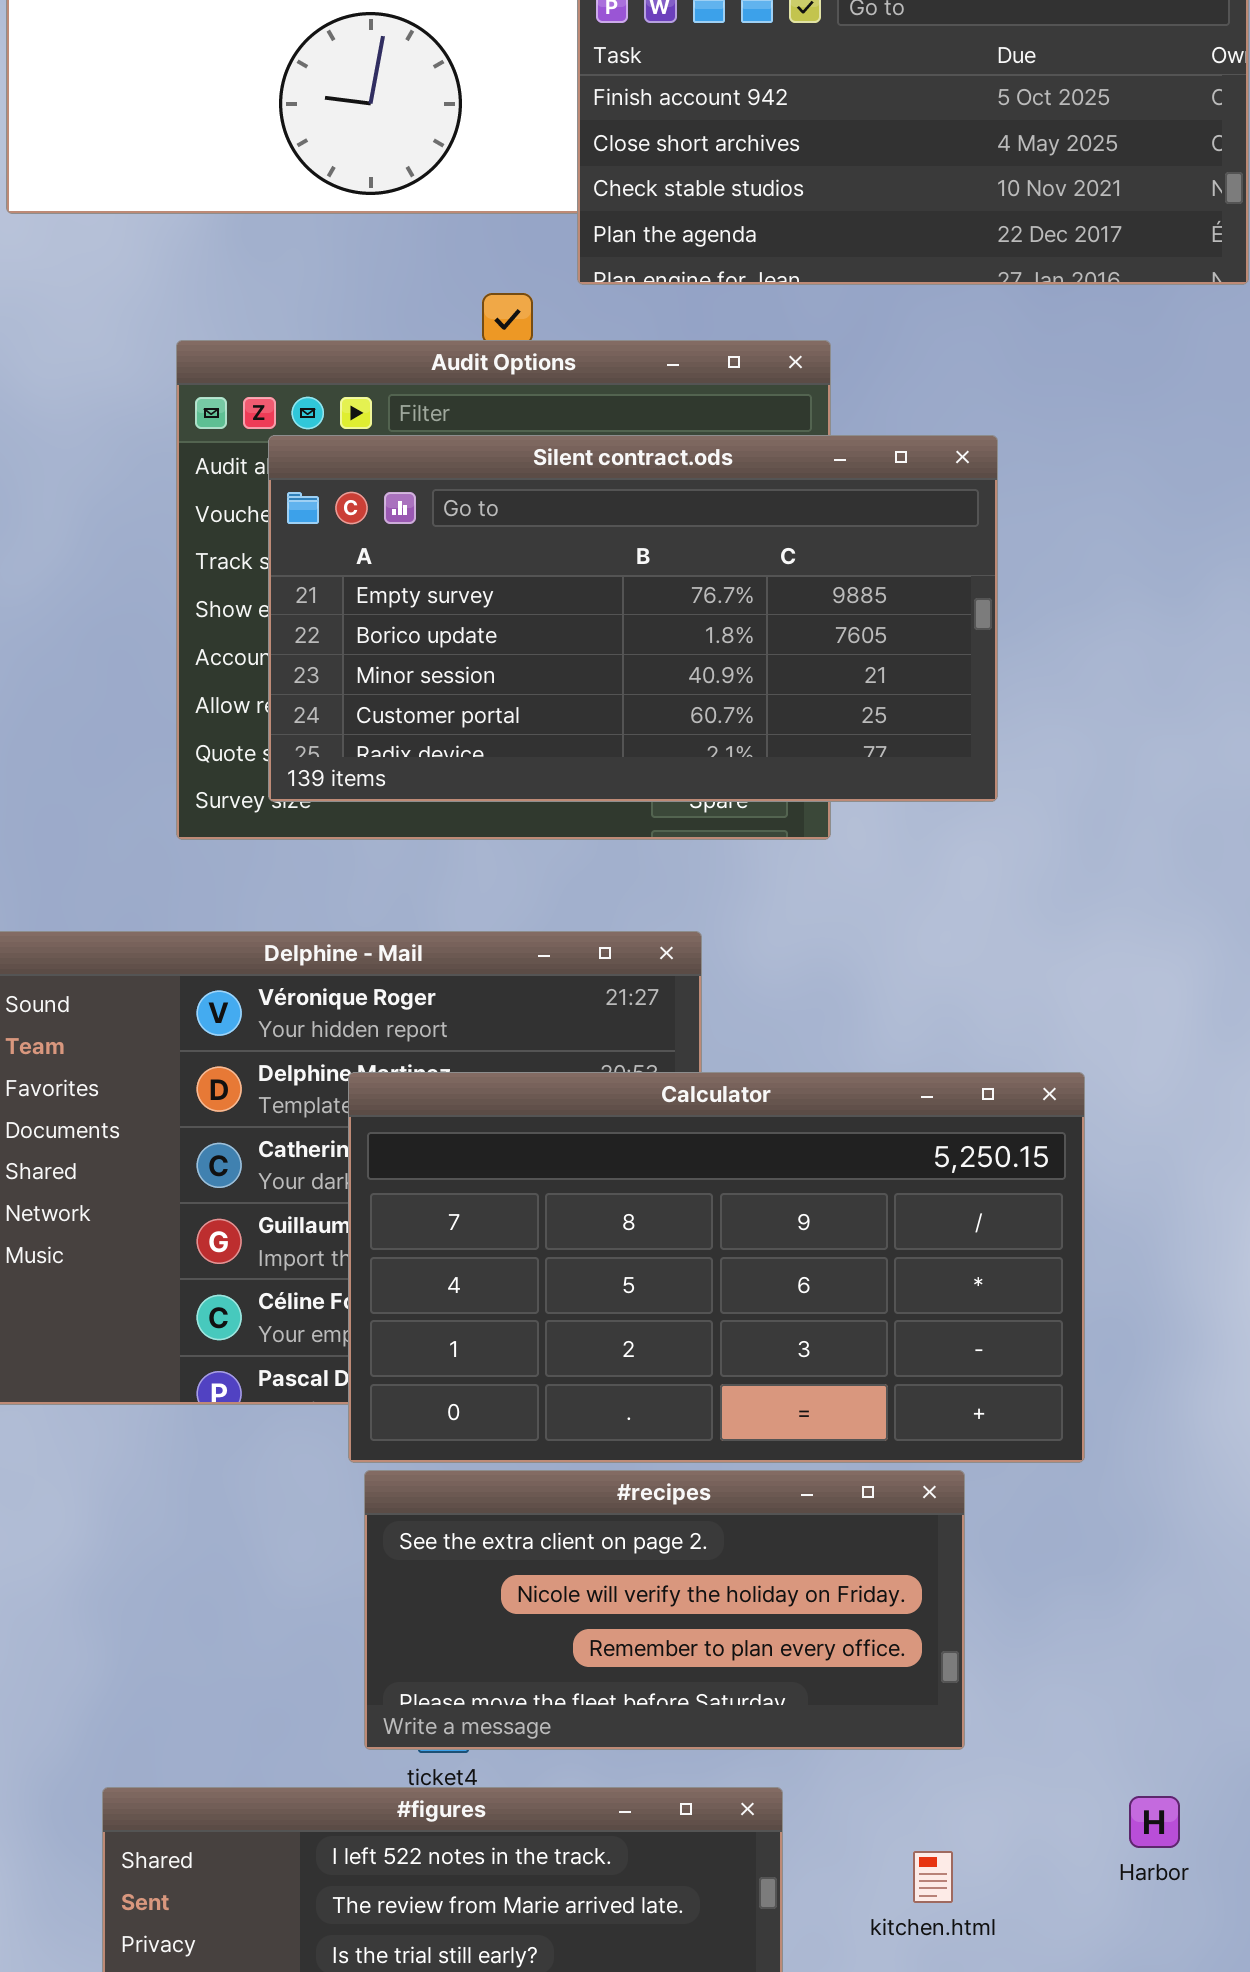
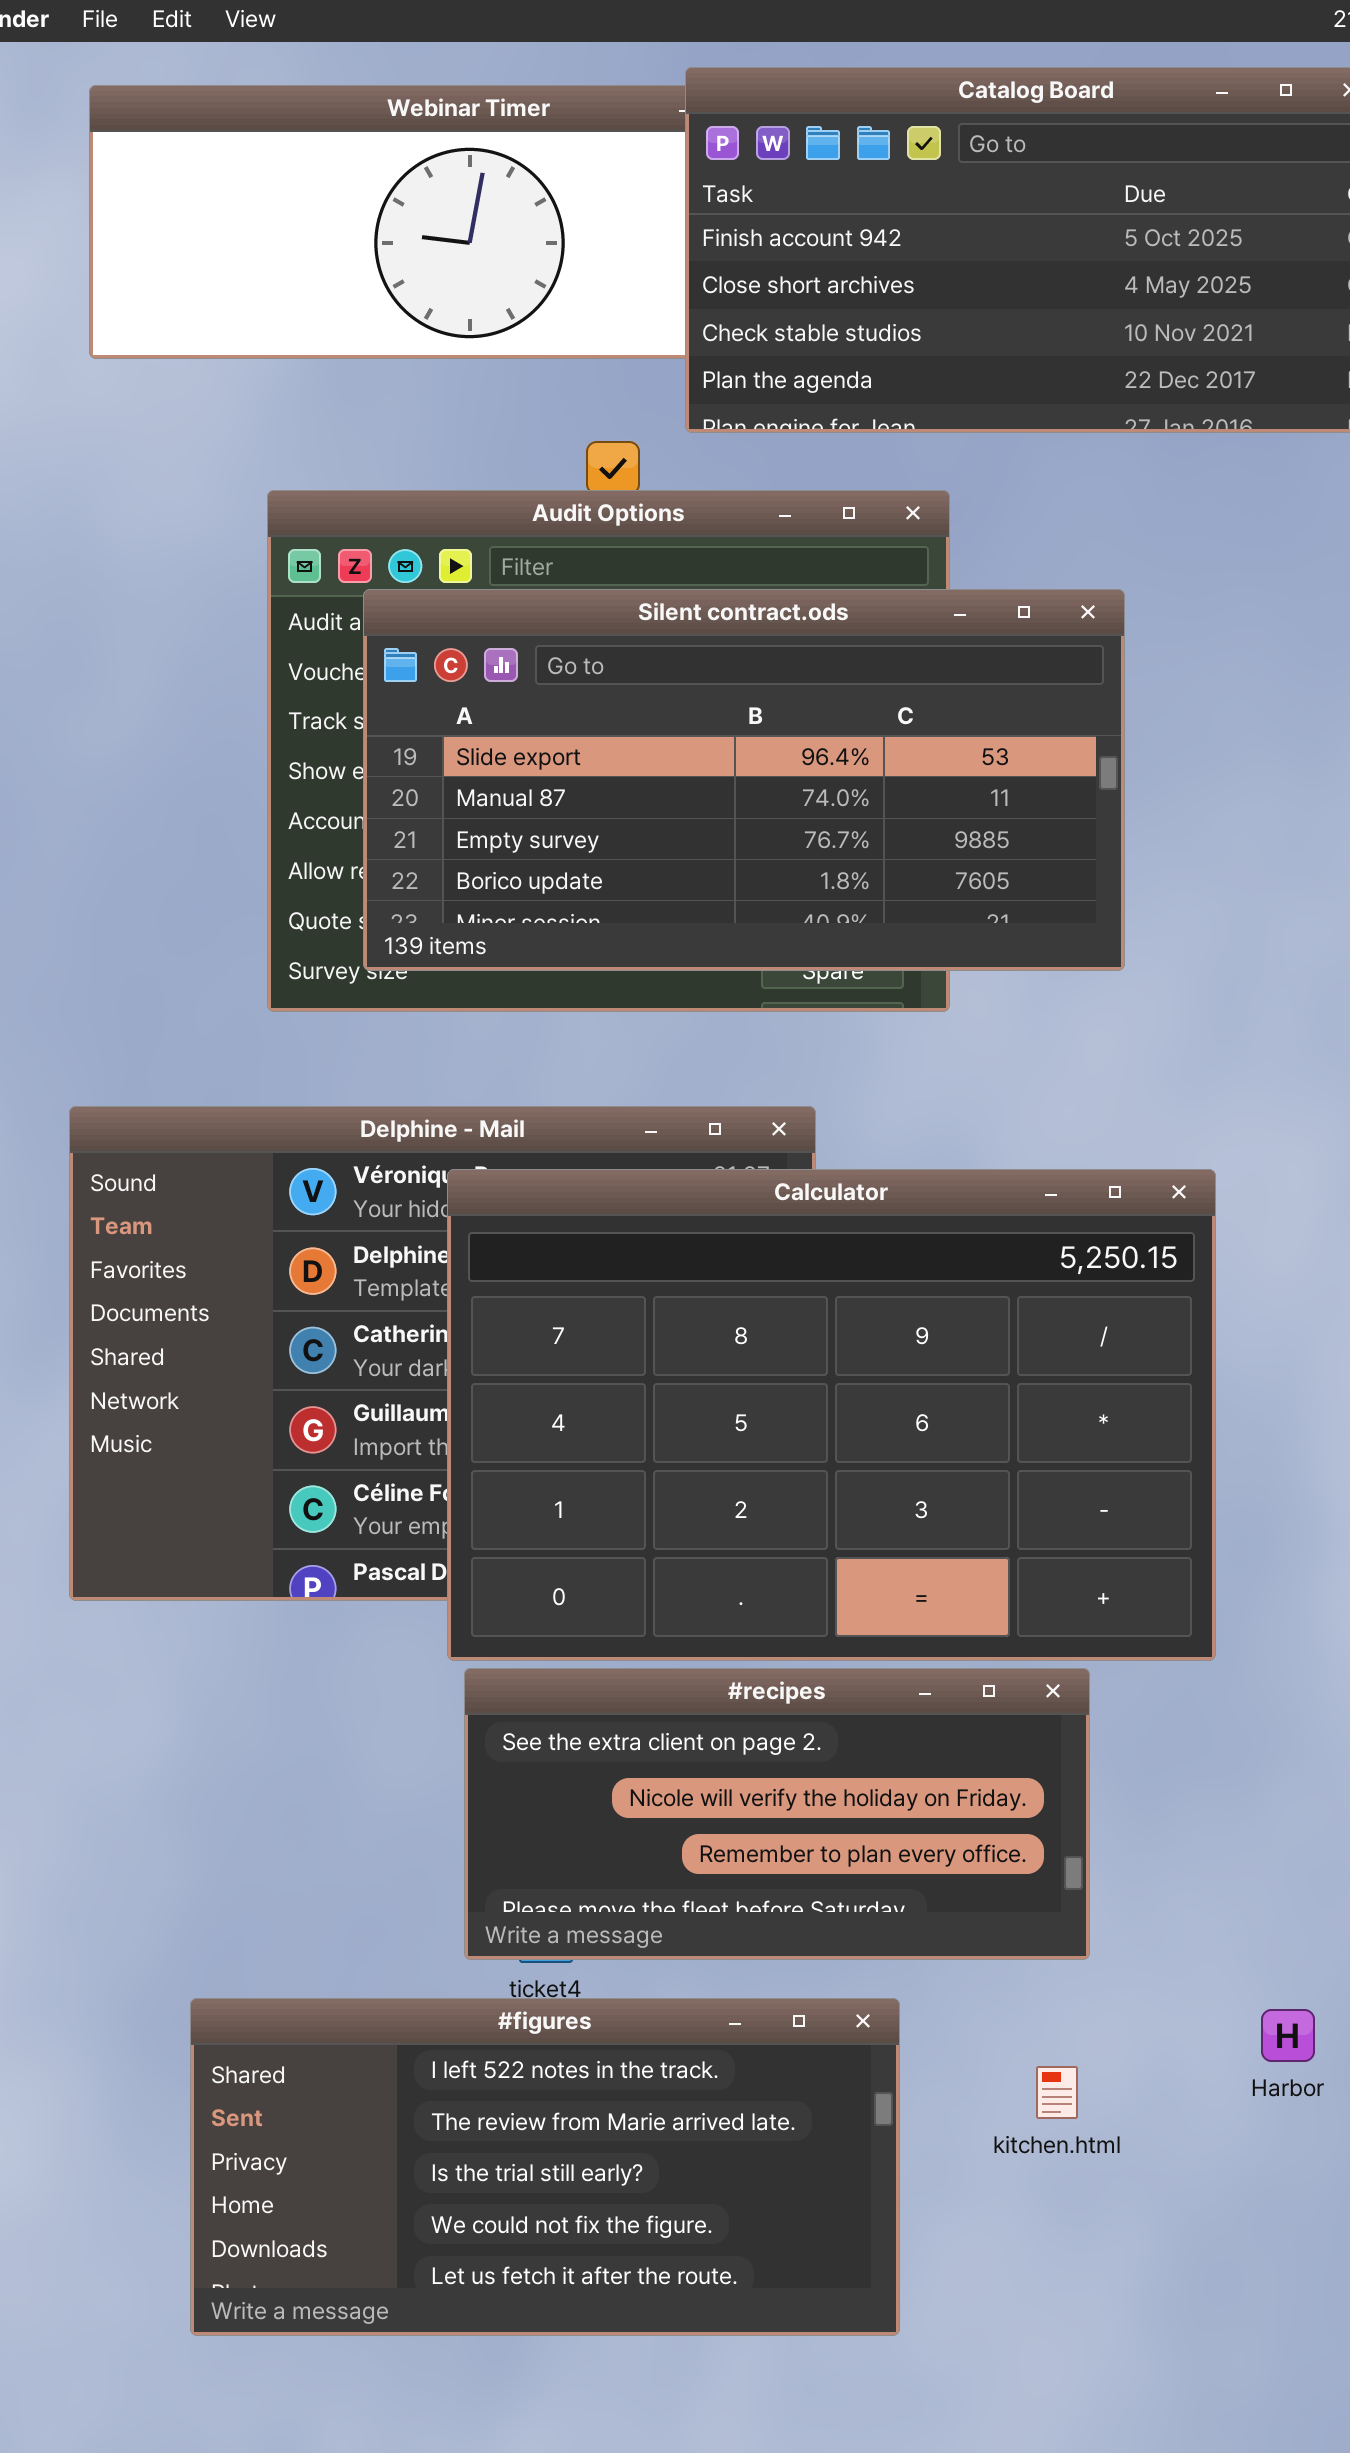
Silent contract.ods: [268,435,998,802] -> [363,589,1125,971], scrolled up 2 rows
Calculator: [348,1072,1085,1463] -> [447,1169,1216,1661], resized

